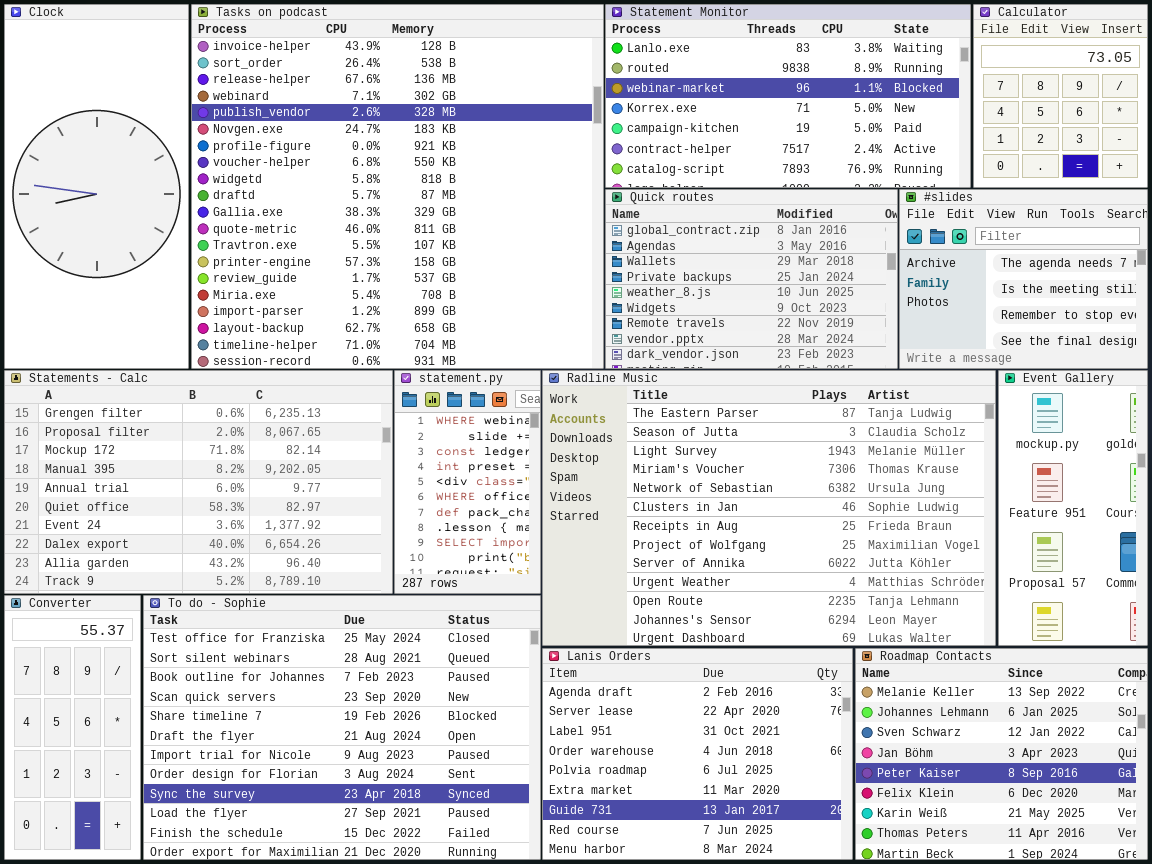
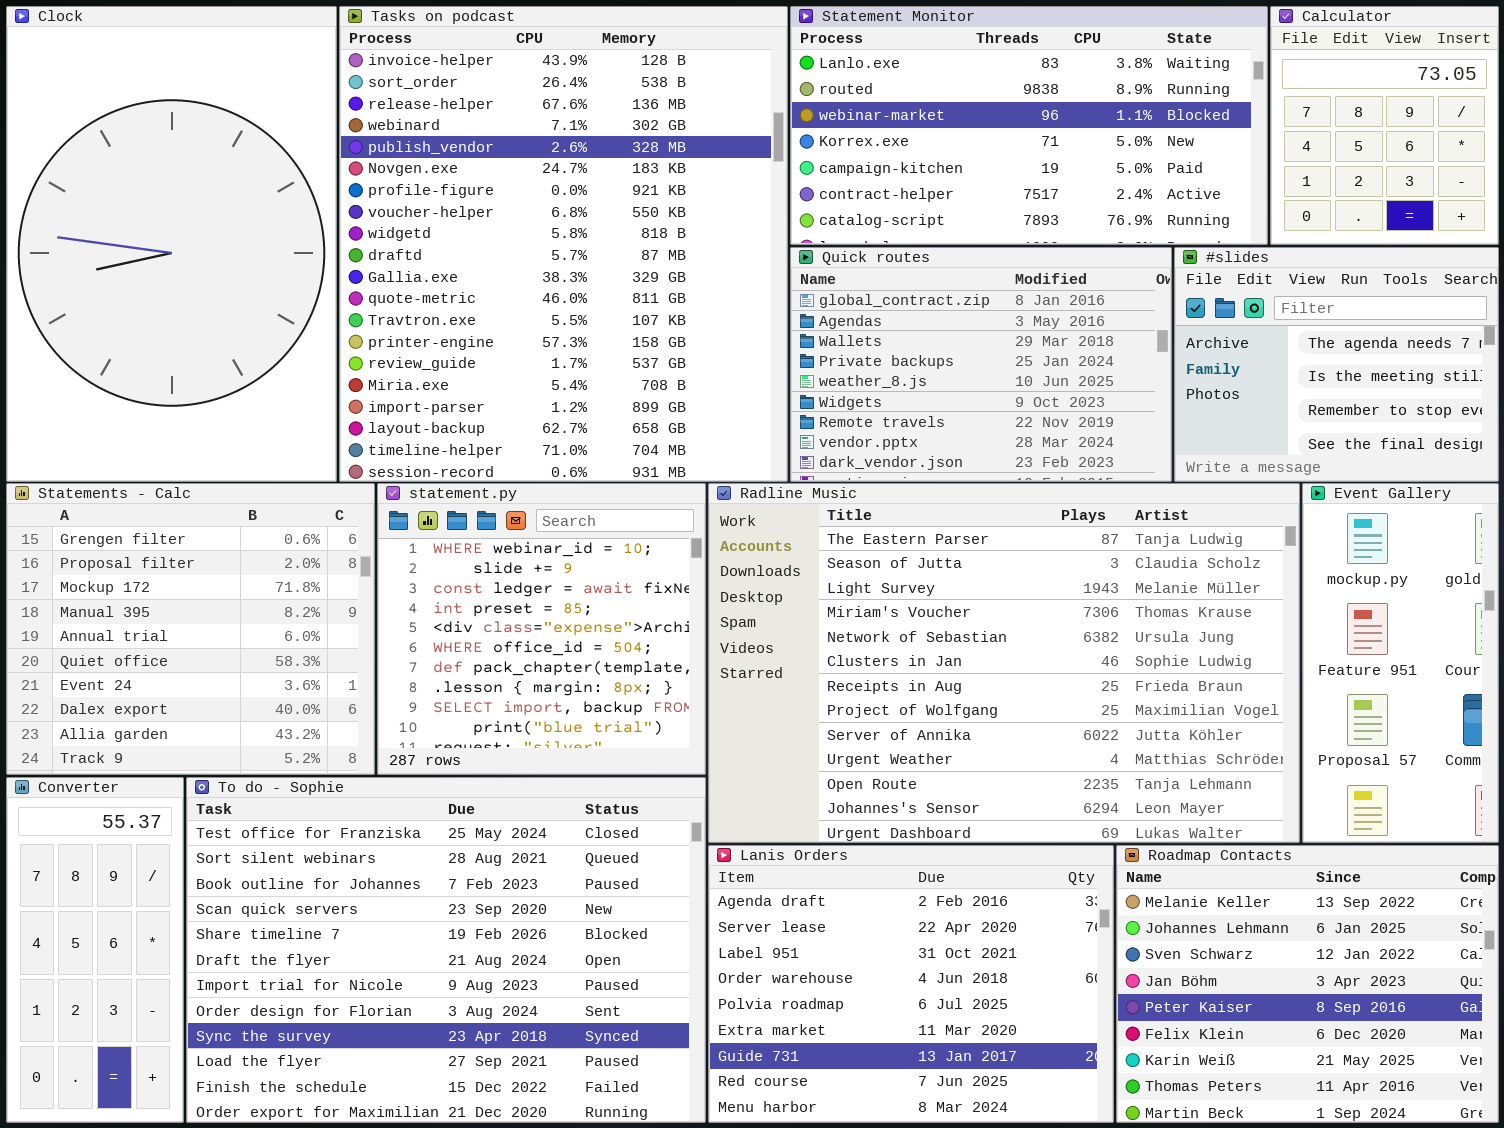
Clock: [4,4,189,369] -> [6,6,337,482], resized
Tasks on podcast: [191,4,604,369] -> [339,6,788,482], resized
Statements - Calc: [4,370,393,594] -> [6,483,375,775], resized
statement.py: [394,370,541,594] -> [377,483,706,775], resized

